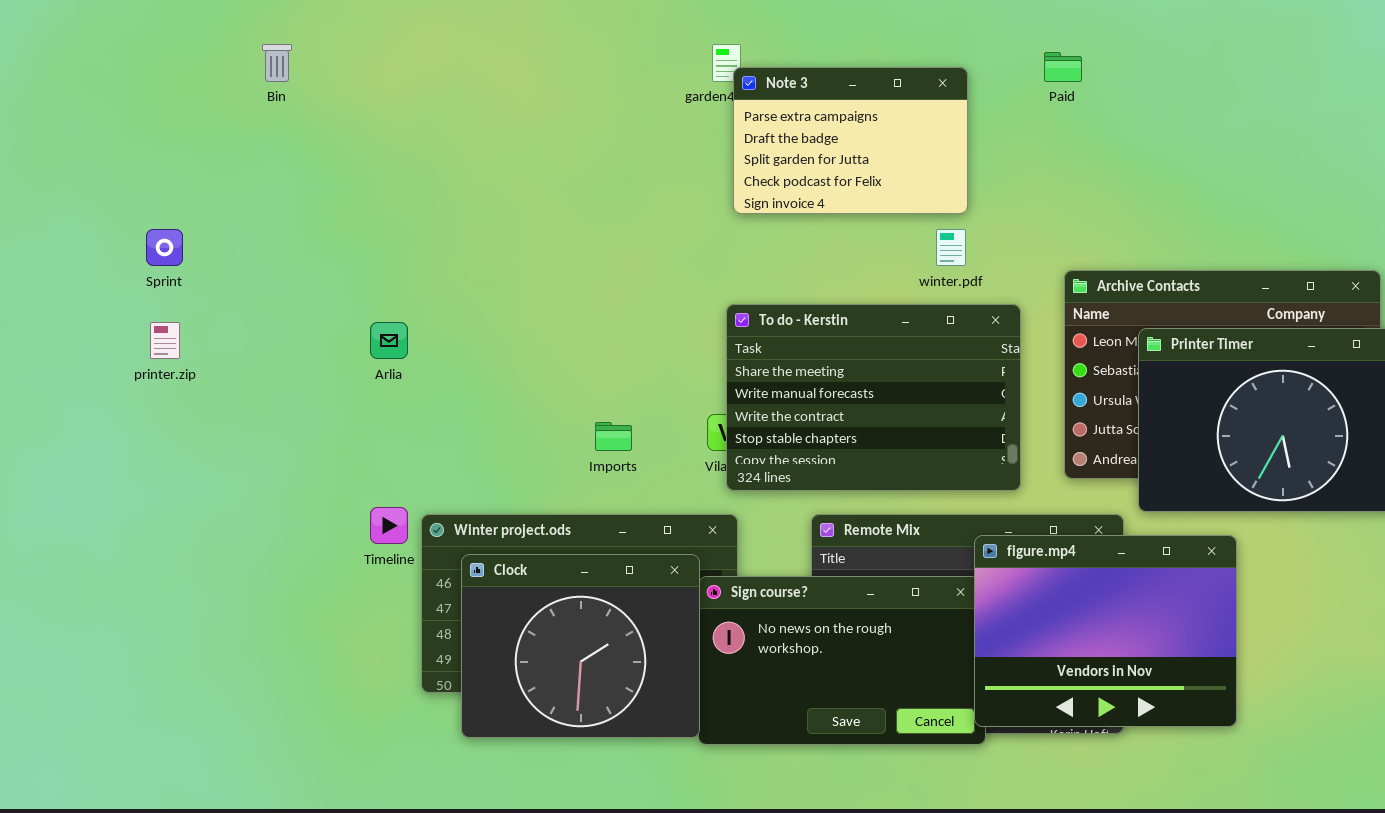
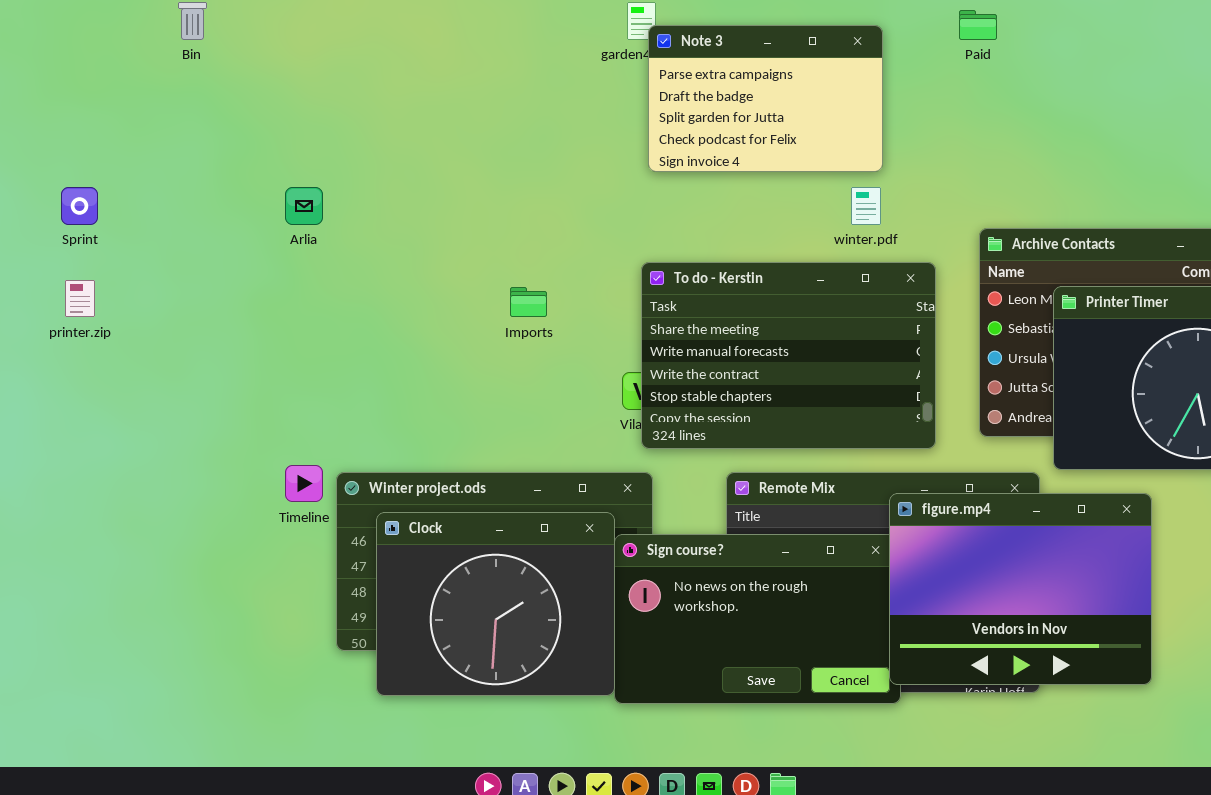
Arlia: [370,322,408,359] -> [285,187,323,225], moved
Imports: [595,422,632,451] -> [510,287,547,317], moved

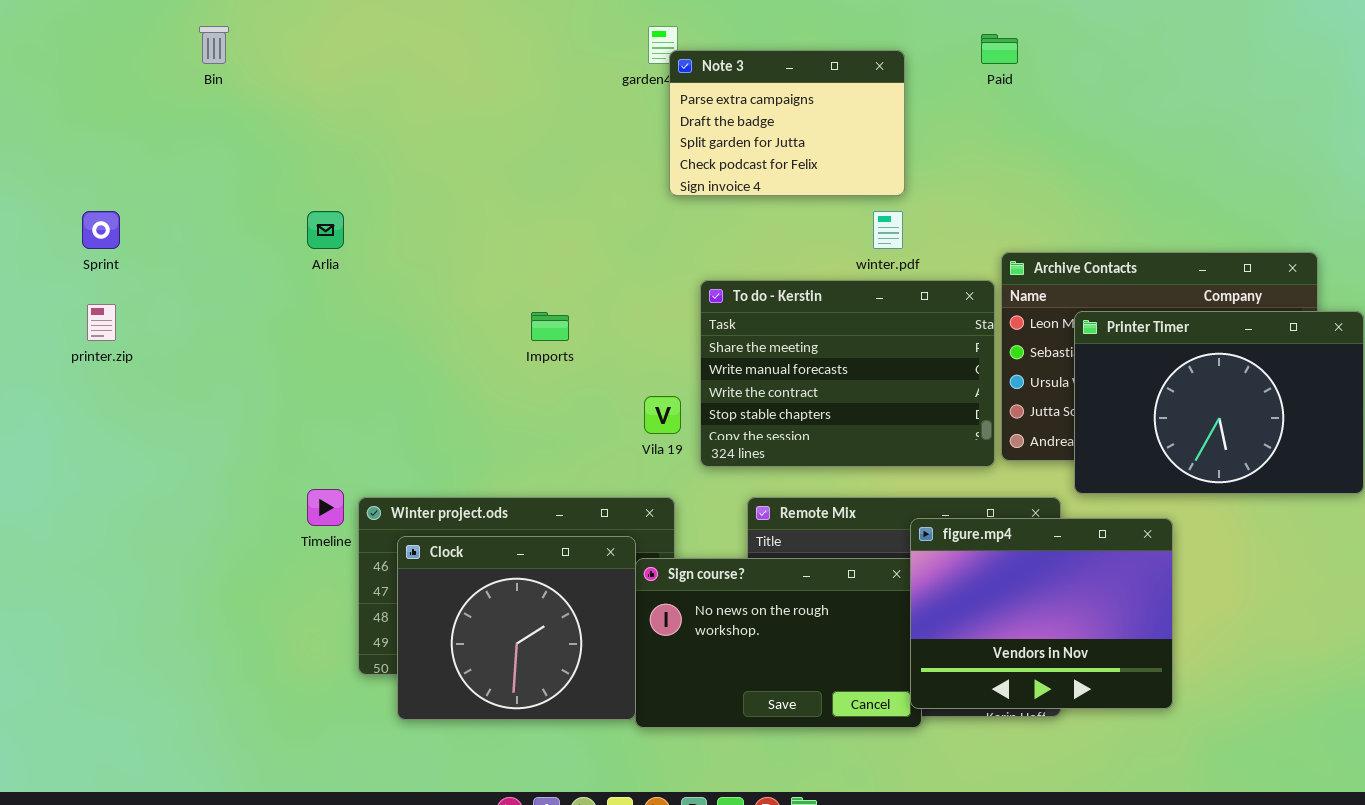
To do - Kerstin: [641,262,936,449] -> [700,280,995,467], moved

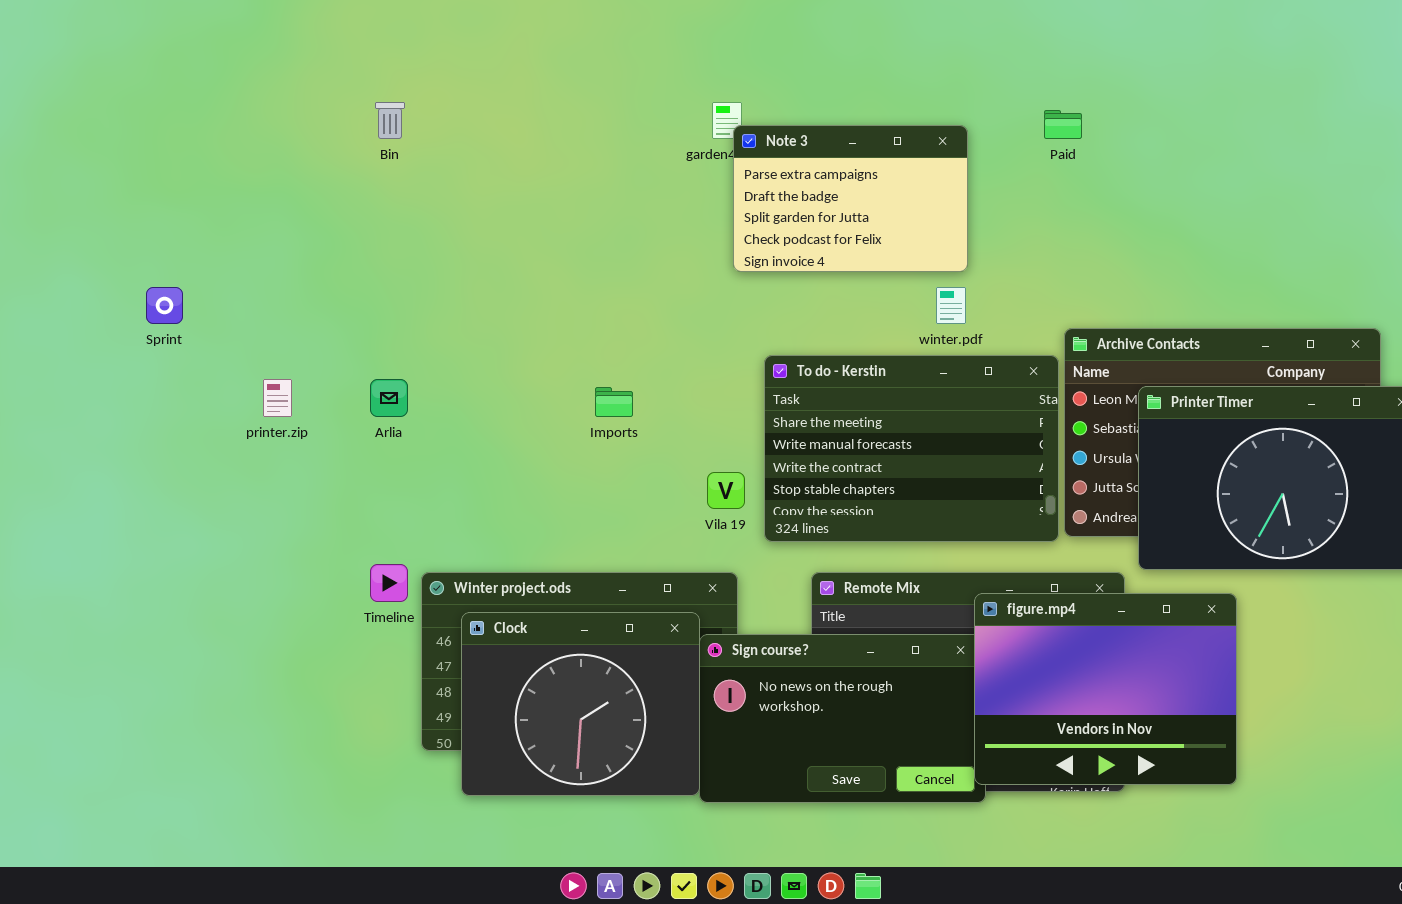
Bin: [199,26,229,64] -> [375,102,405,139], moved
Arlia: [307,211,344,249] -> [370,379,408,417], moved
printer.zip: [87,304,116,341] -> [263,379,292,417], moved

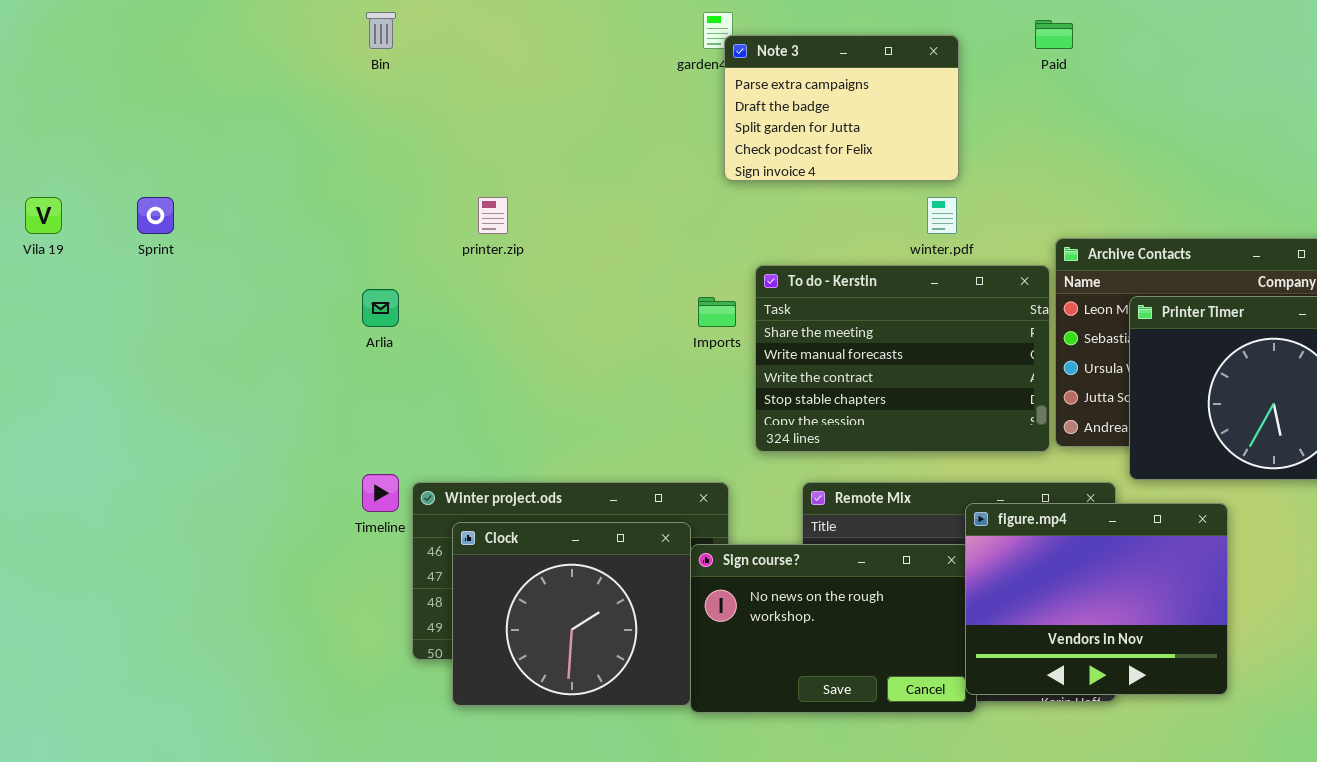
printer.zip: [263,379,292,417] -> [478,197,508,234], moved
Imports: [595,387,633,417] -> [698,297,736,327], moved
Vila 19: [707,472,745,509] -> [25,197,62,234], moved

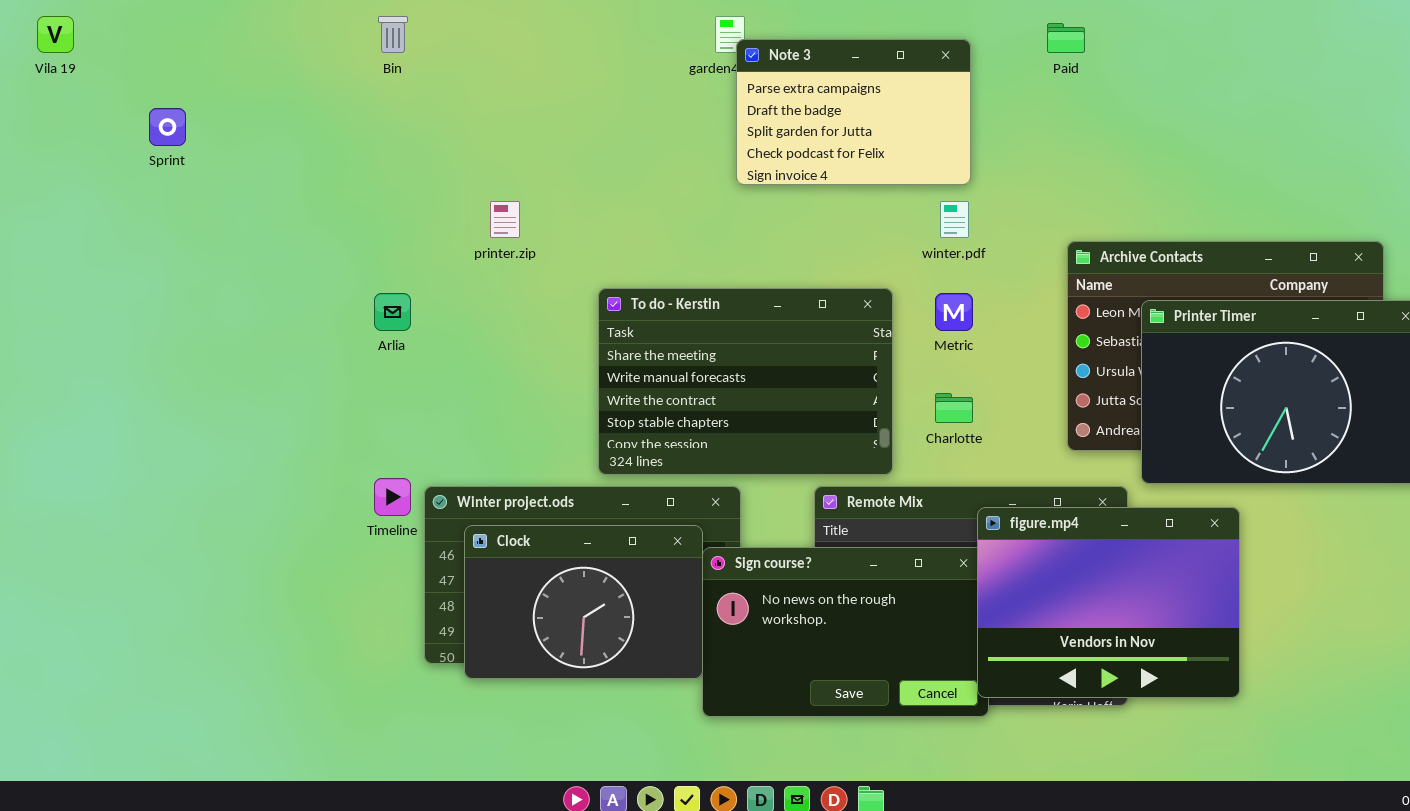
Vila 19: [25,197,62,234] -> [37,16,74,53], moved
Sprint: [137,197,174,234] -> [149,108,186,146], moved
To do - Kerstin: [755,265,1050,452] -> [598,288,893,475], moved
Clock: [452,522,691,706] -> [464,525,703,679], resized

